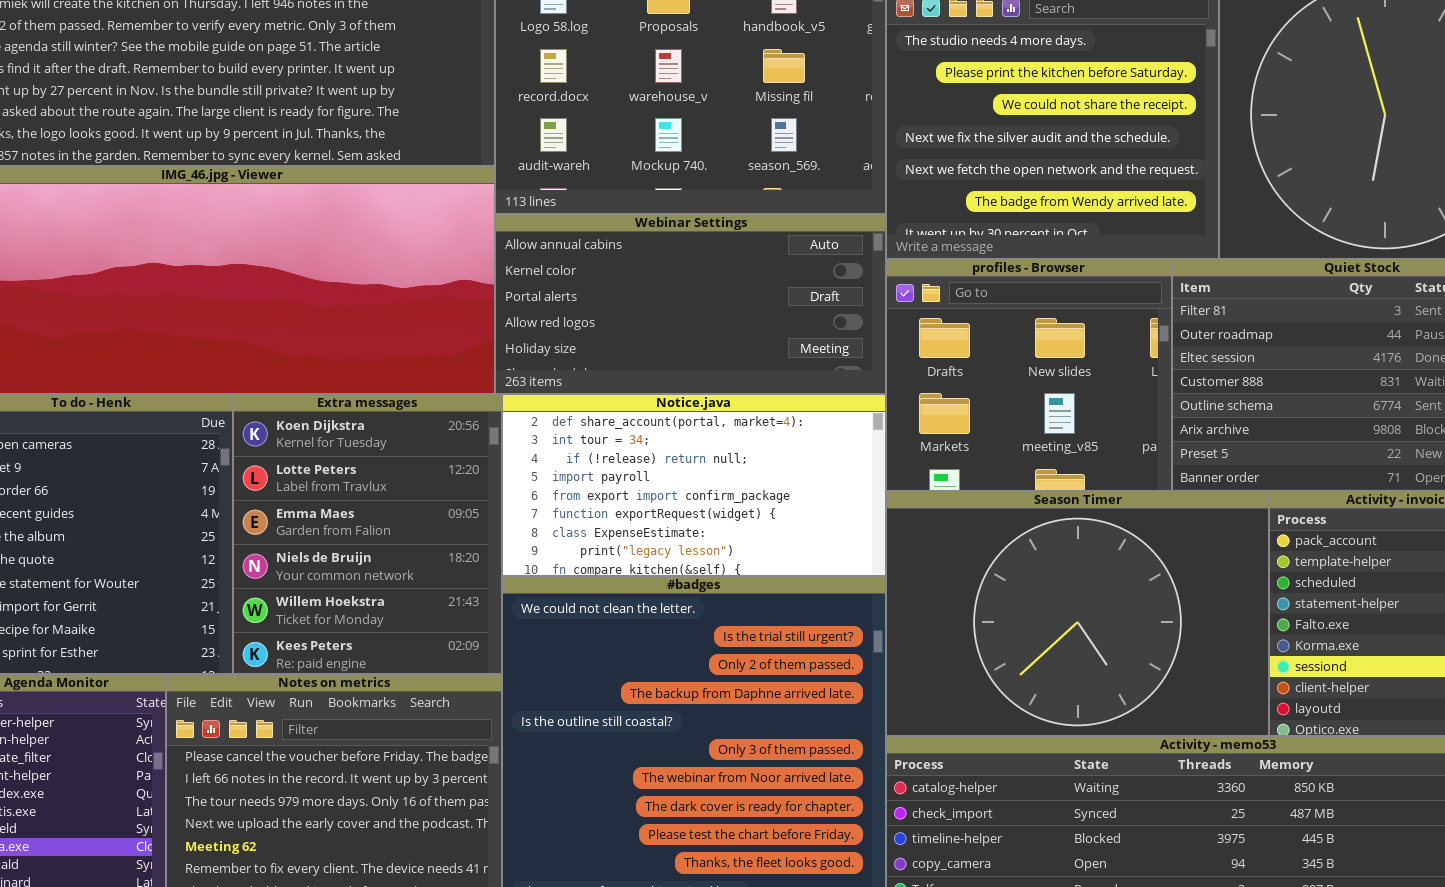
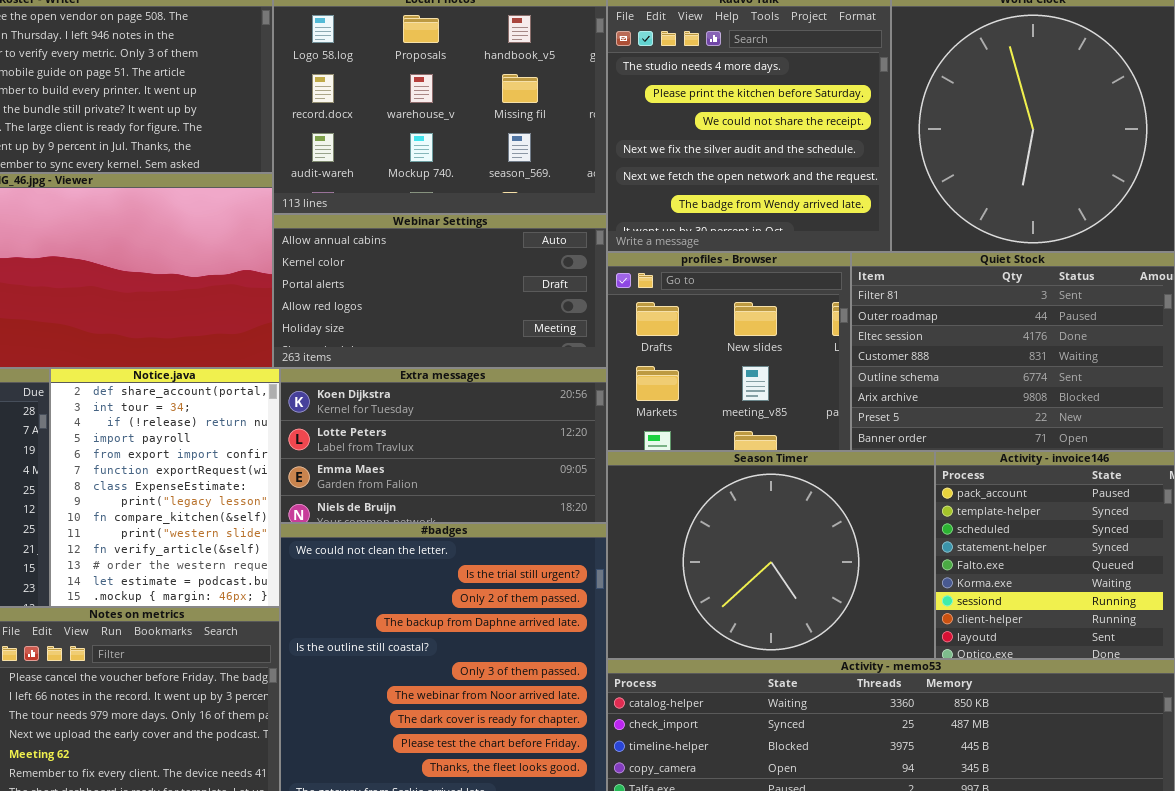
Extra messages: [233,394,502,674] -> [280,368,607,523], moved, resized
Notice.java: [502,394,886,576] -> [50,368,280,607], moved, resized

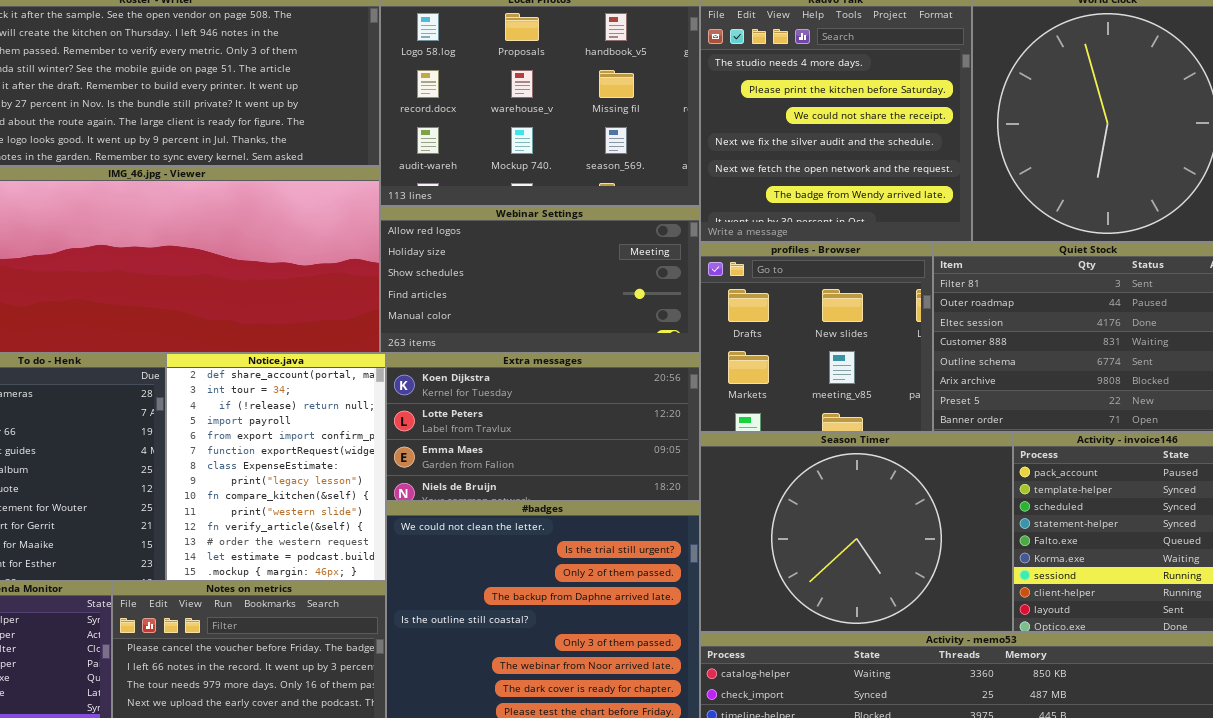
Webinar Settings: [273,214,607,368] -> [380,206,700,353], scrolled down 3 rows

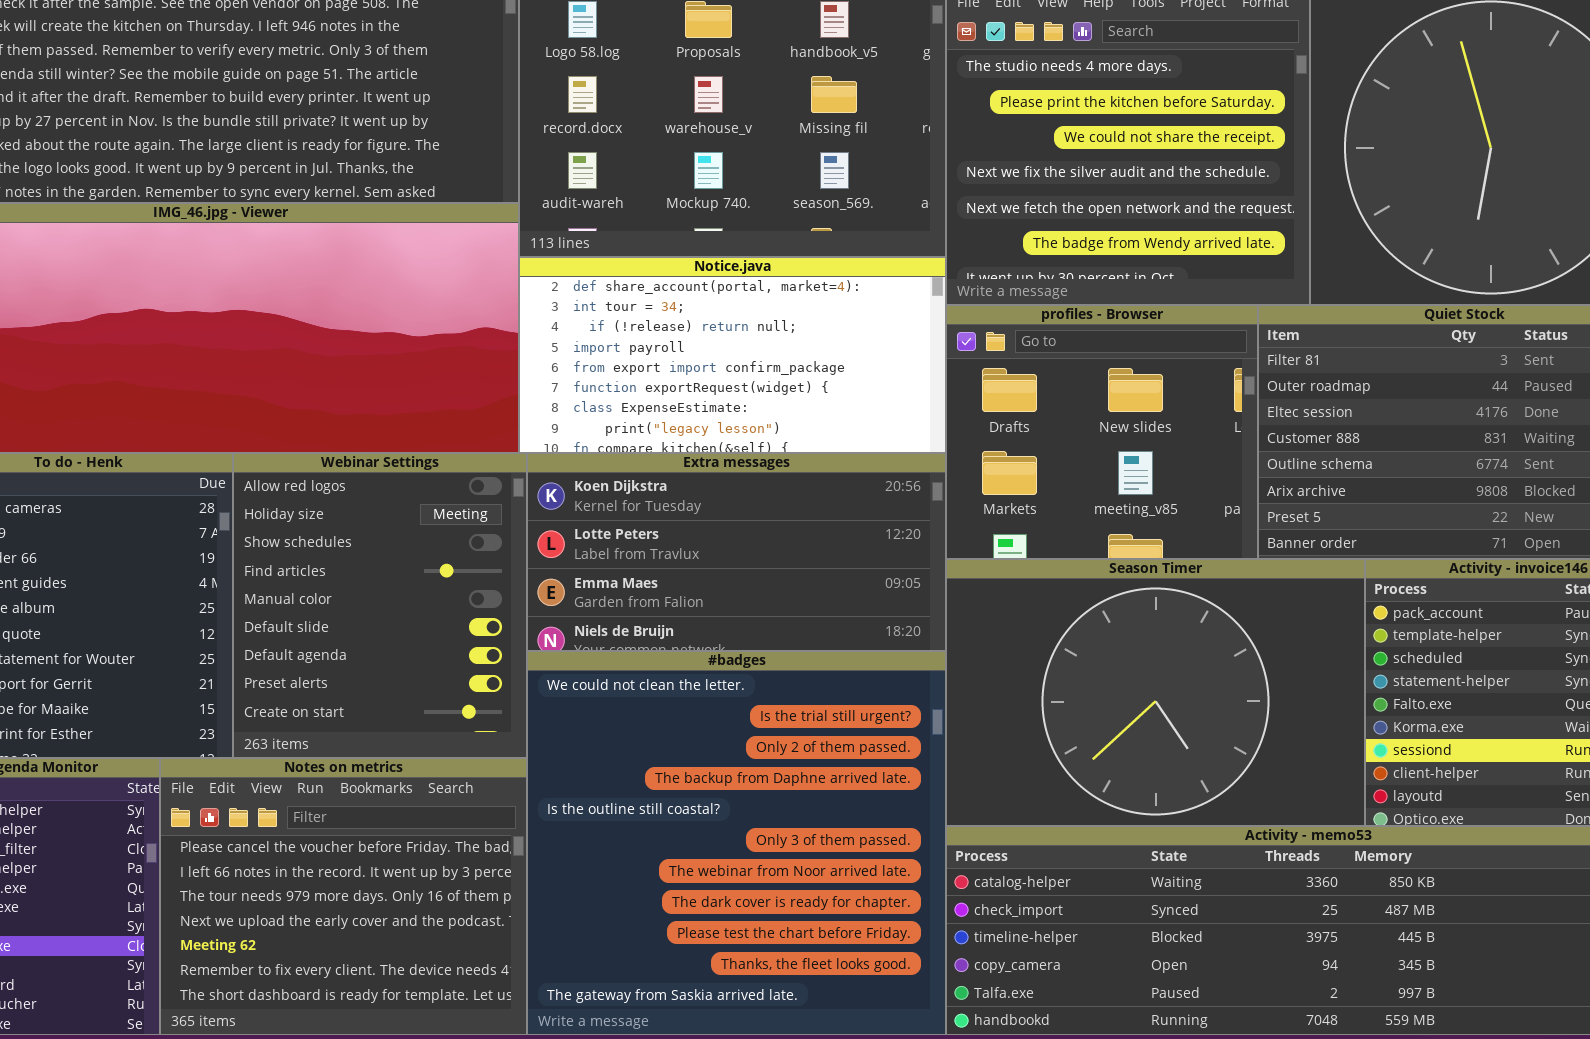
Webinar Settings: [380,206,700,353] -> [233,453,527,758], moved, resized
Notice.java: [166,353,386,581] -> [519,257,946,453], moved, resized

